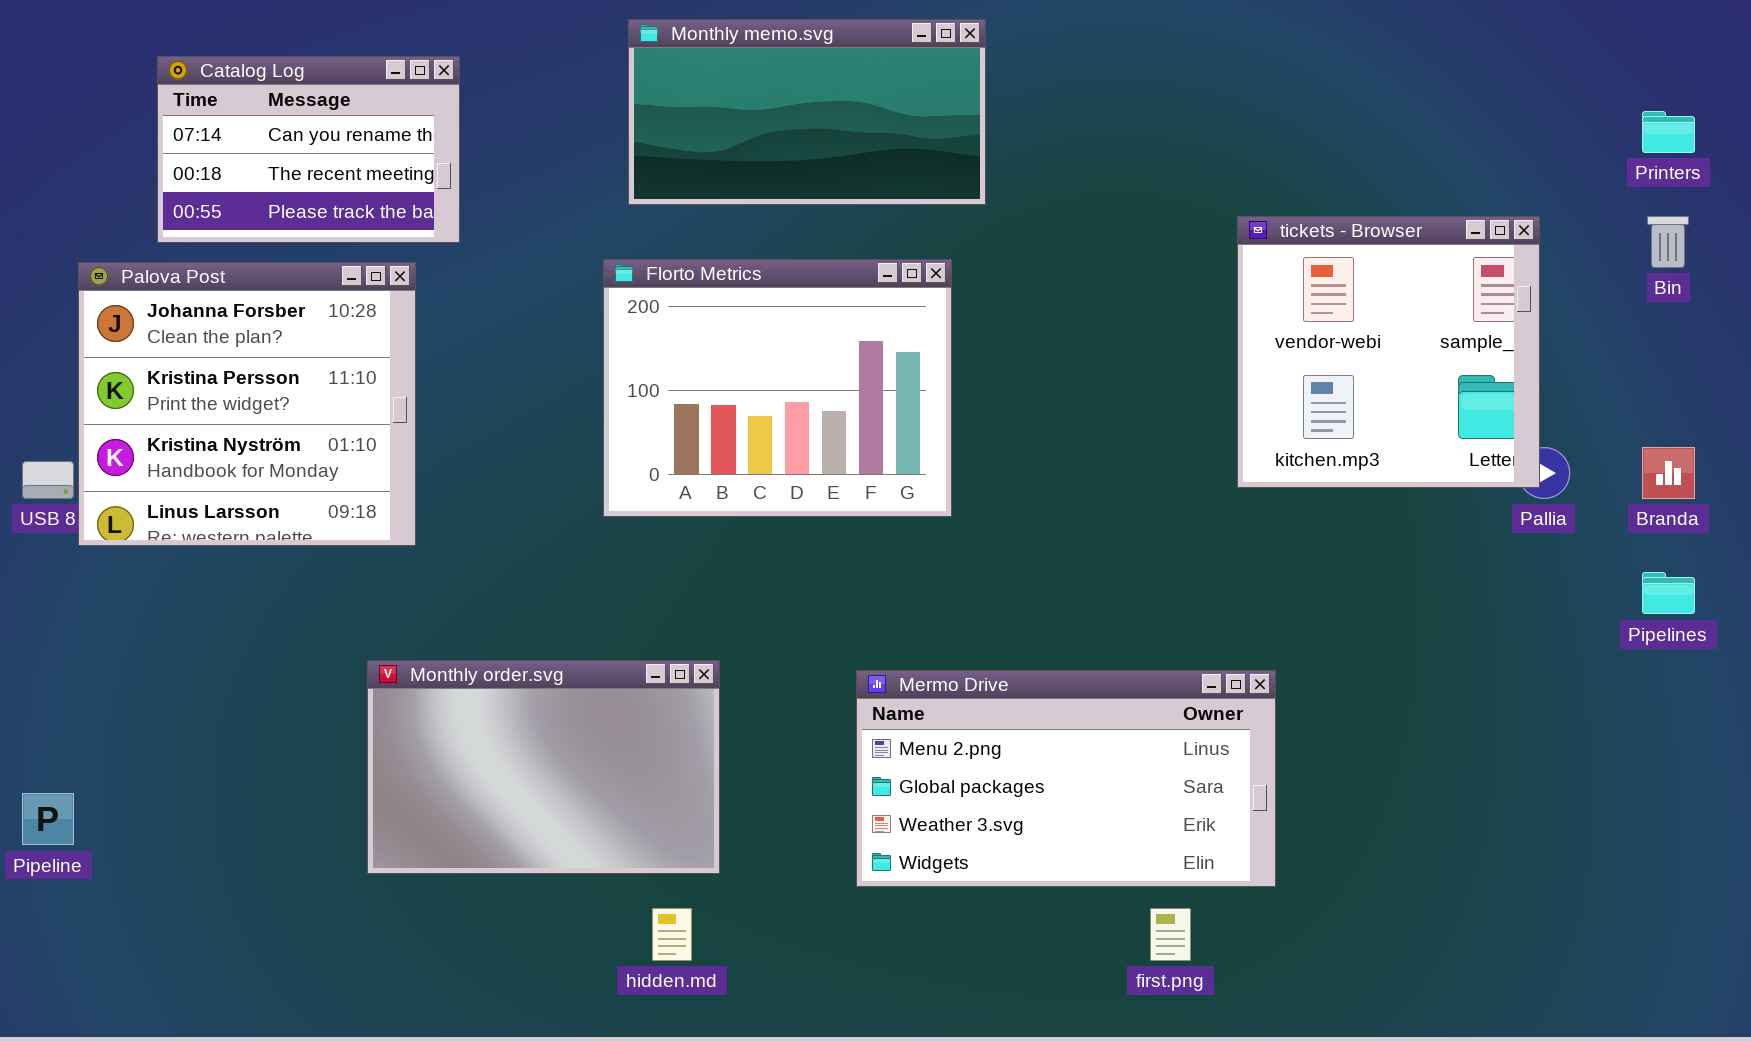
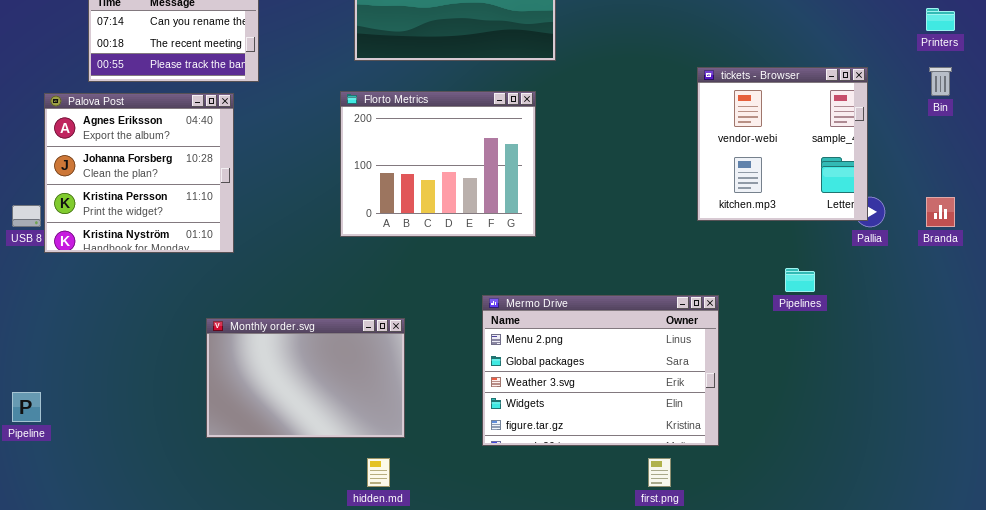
Palova Post: [78,262,416,546] -> [44,93,234,253], scrolled up 1 row
Pipelines: [1642,572,1695,614] -> [785,268,815,292], moved
Mermo Drive: [856,670,1276,887] -> [482,295,719,446], resized

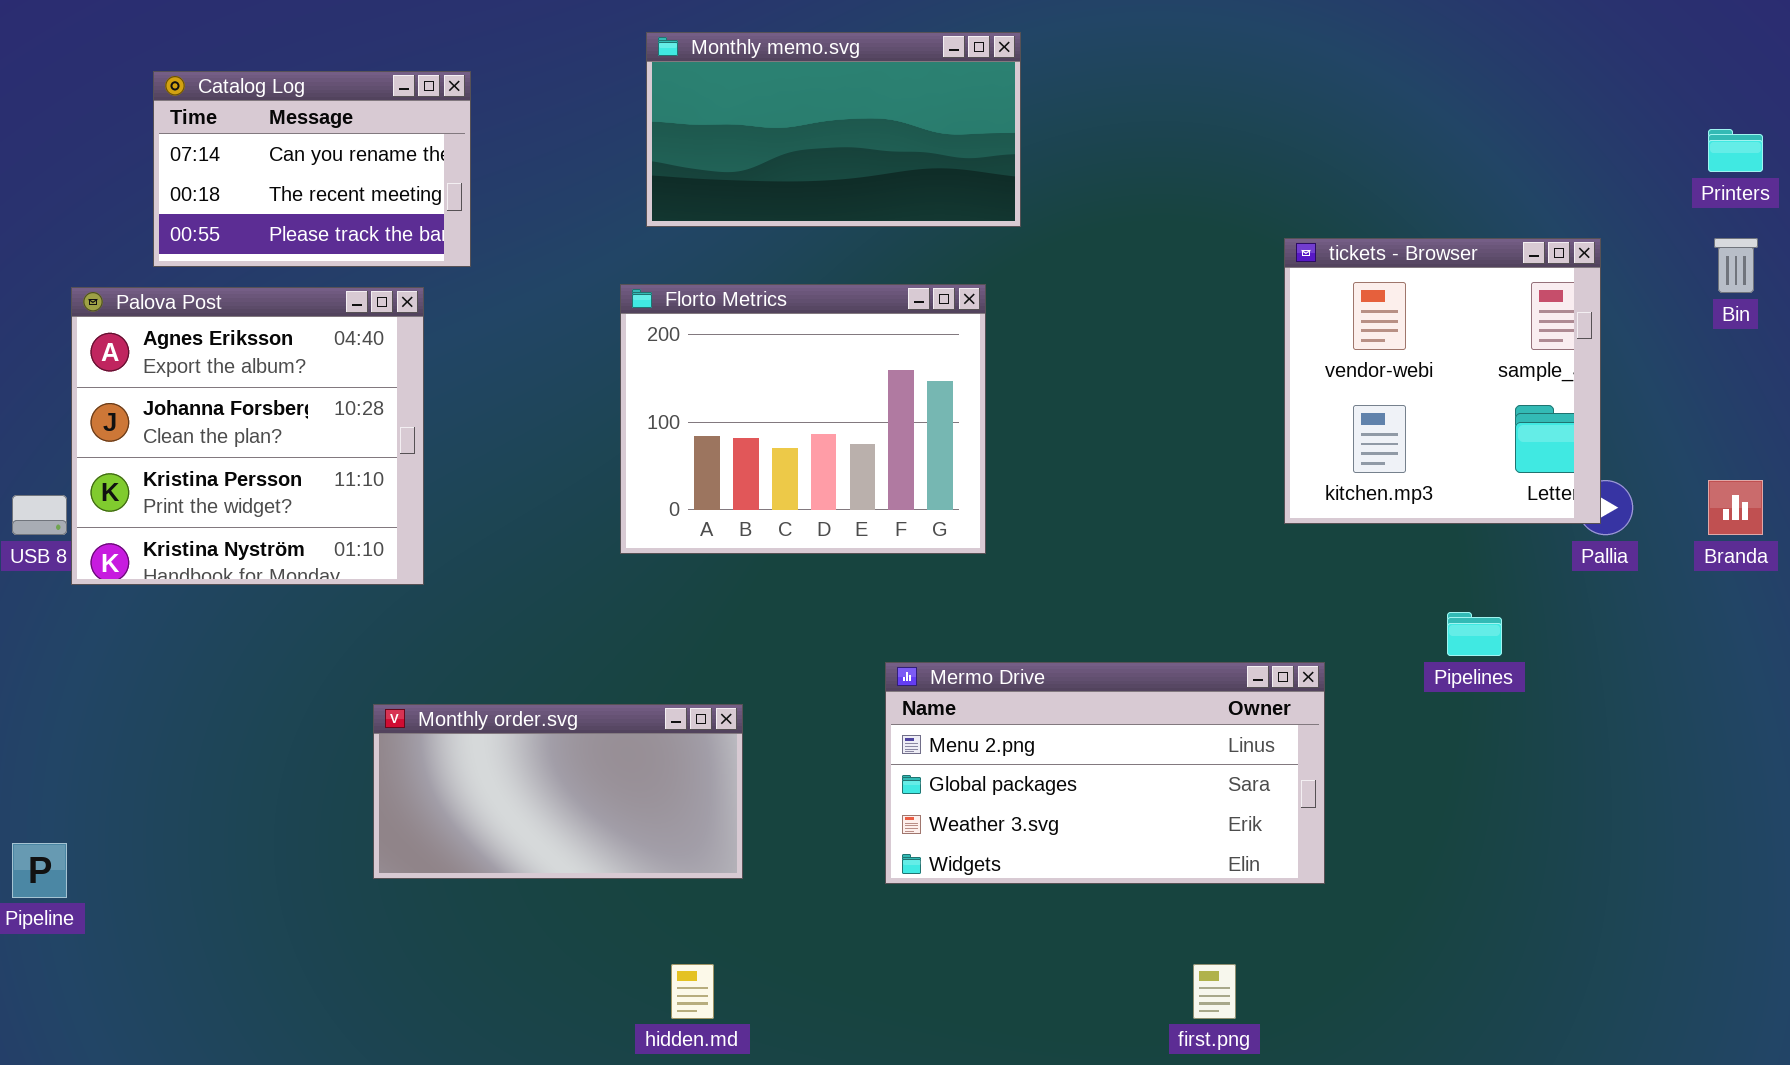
Mermo Drive: [482,295,719,446] -> [885,662,1325,884], resized
Monthly order.svg: [206,318,405,438] -> [373,704,743,879], resized

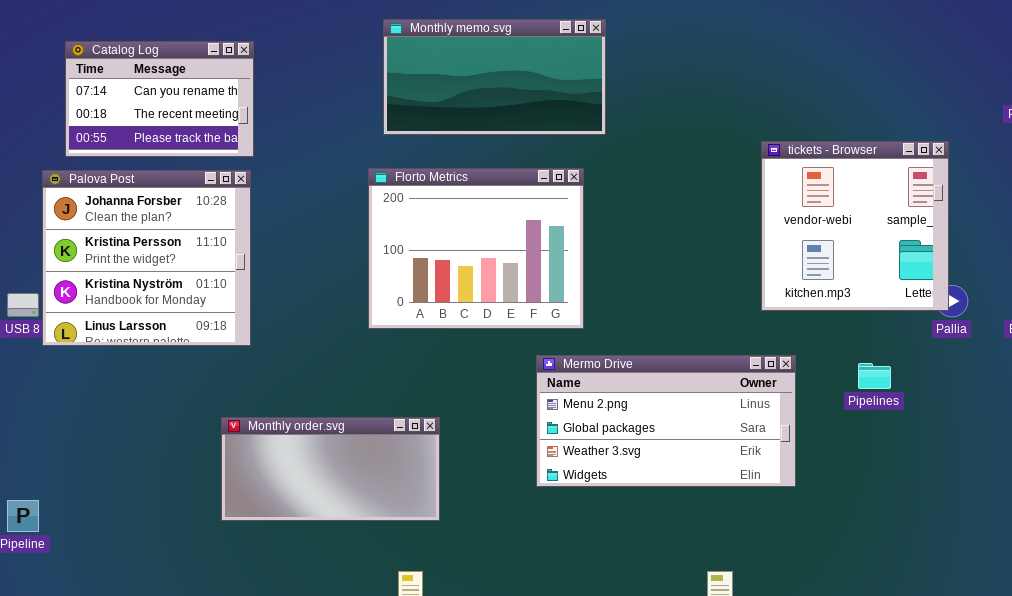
Catalog Log: [153,71,471,267] -> [65,41,254,157], moved
Palova Post: [71,287,424,585] -> [42,170,251,346], scrolled down 1 row
Mermo Drive: [885,662,1325,884] -> [536,355,796,487], moved

